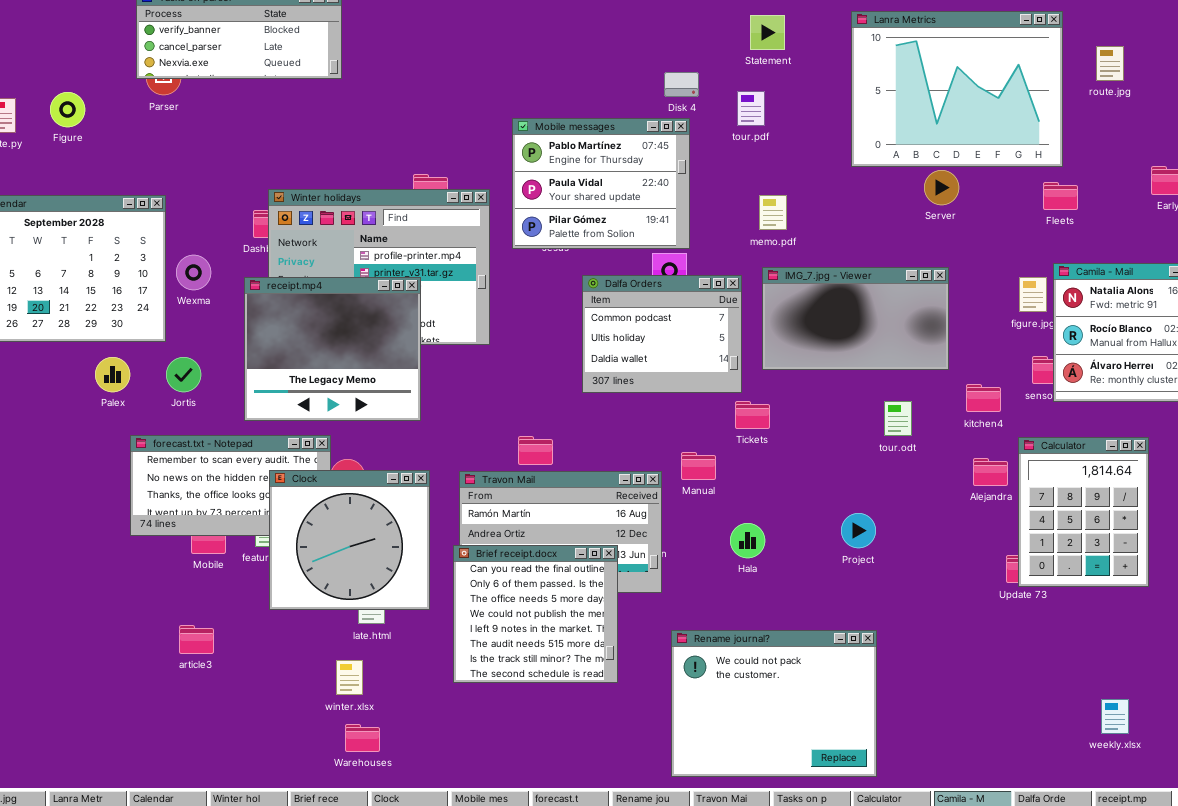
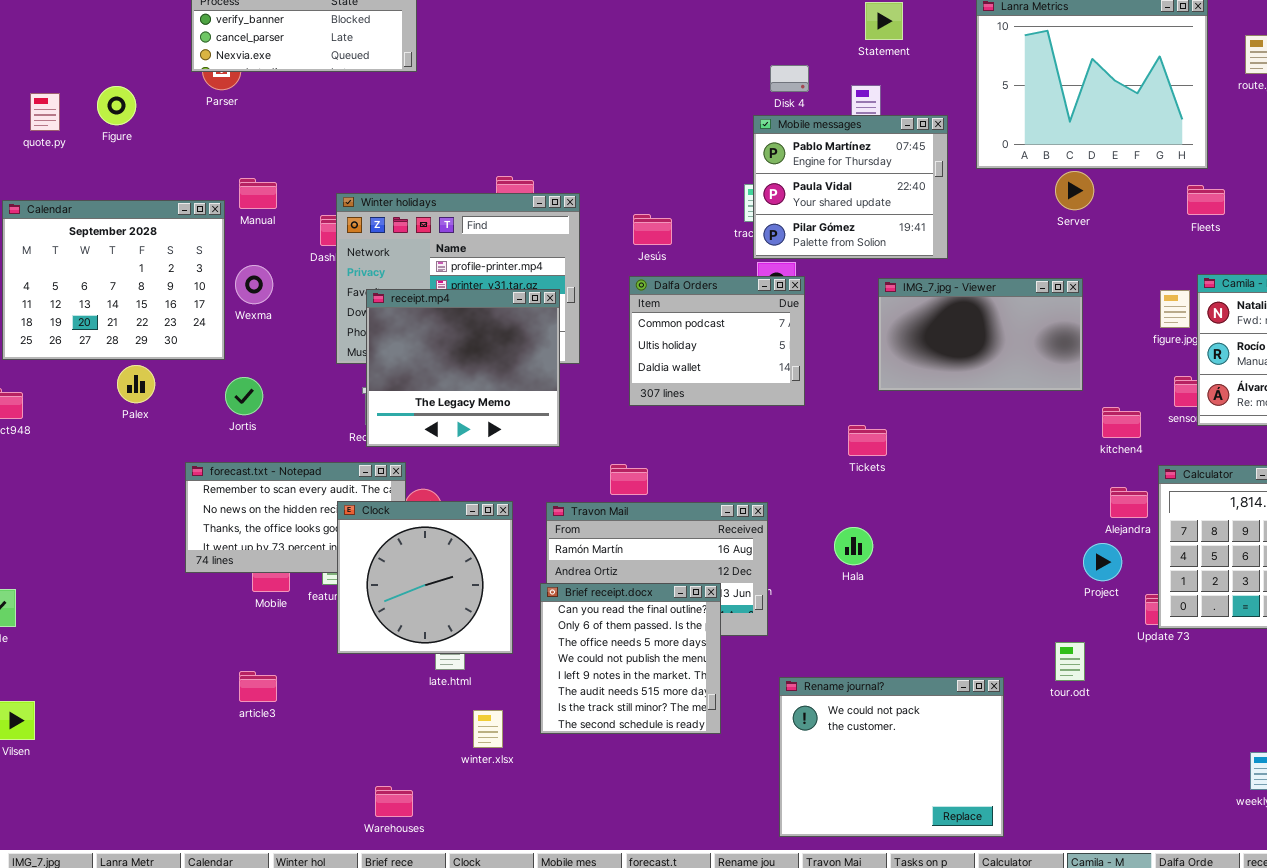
Mobile messages: [512,118,690,249] -> [753,115,948,259], moved
Dalfa Orders: [582,275,742,393] -> [629,276,805,406], moved
receipt.mp4: [244,277,421,421] -> [366,289,560,447], moved
Palex: [95,357,130,392] -> [117,365,155,403], moved
tour.odt: [884,401,912,436] -> [1055,642,1085,681], moved
Manual: [681,452,716,480] -> [239,178,277,209], moved
Project: [841,513,876,548] -> [1083,543,1122,581], moved
Hala: [730,523,765,558] -> [834,527,873,565], moved
winter.xlsx: [336,660,363,695] -> [473,710,503,748], moved
Warehouses: [345,724,380,752] -> [375,786,413,817], moved

